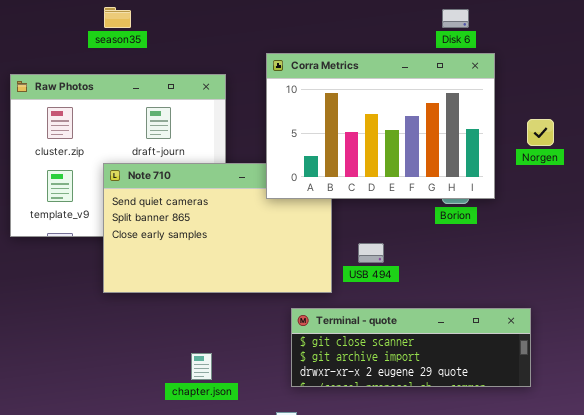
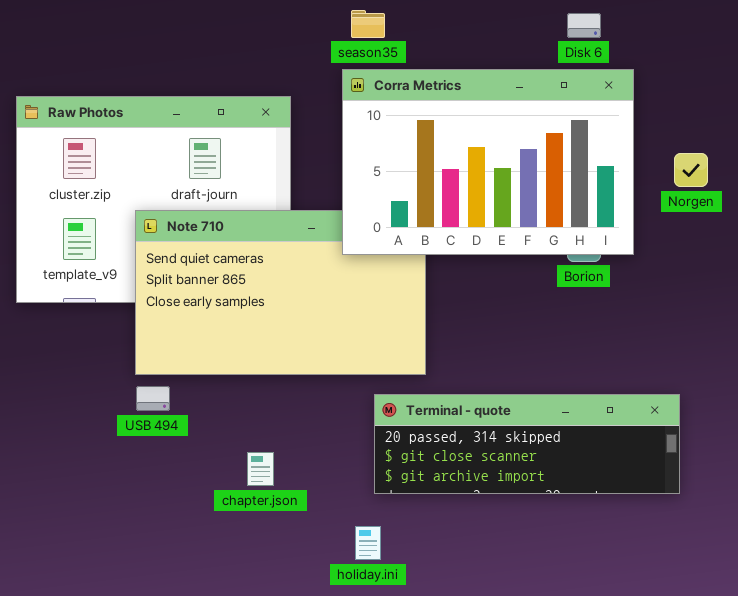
season35: [104,7,131,28] -> [351,10,385,38], moved
USB 494: [358,243,384,263] -> [136,386,170,411], moved
Terminal - quote: [291,308,531,387] -> [374,394,680,494], scrolled up 1 row

